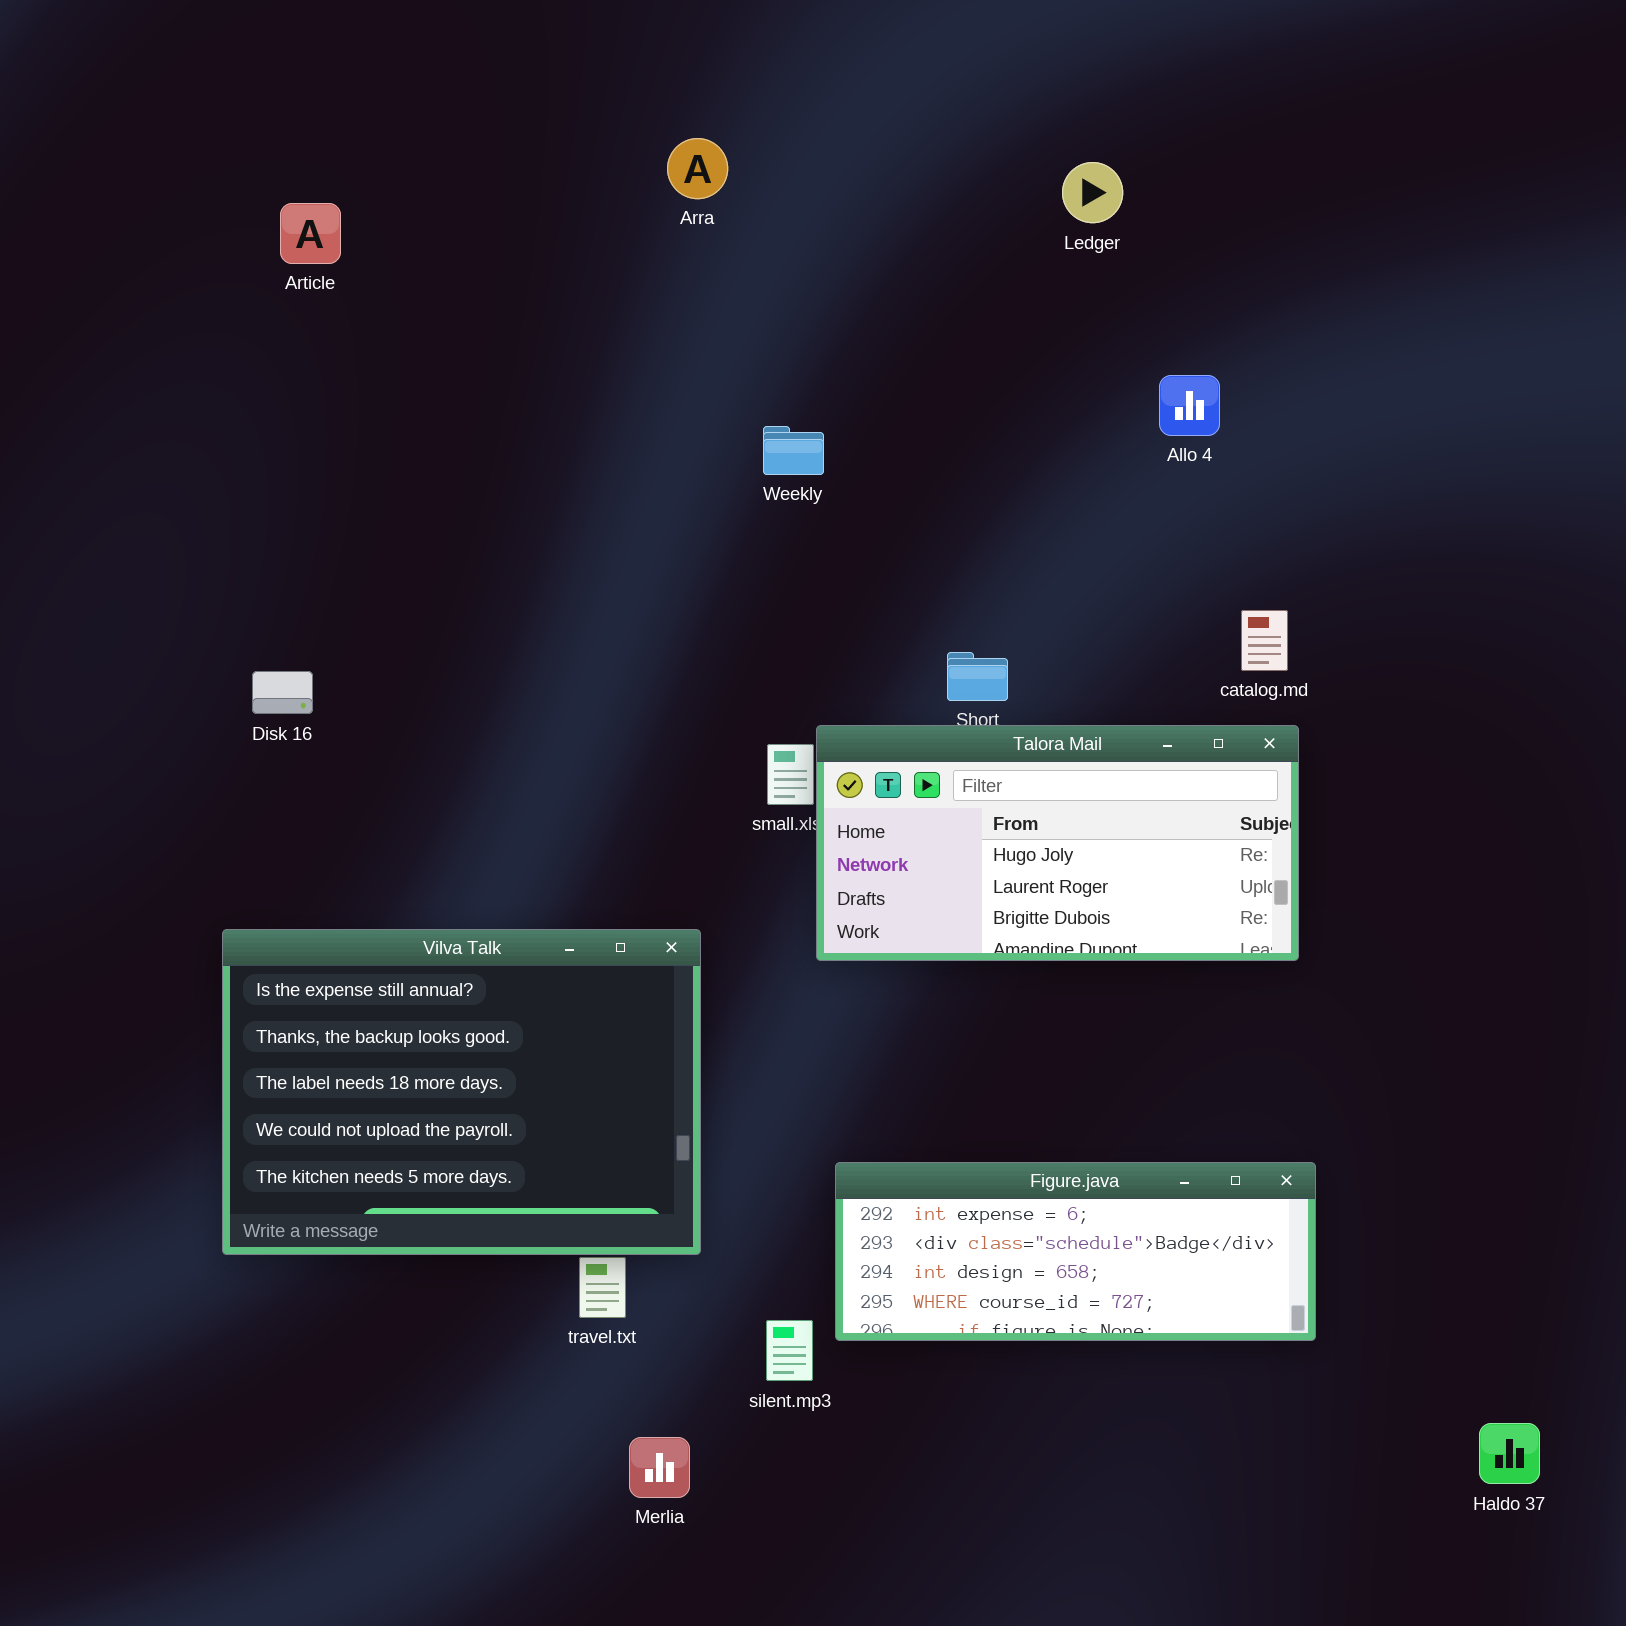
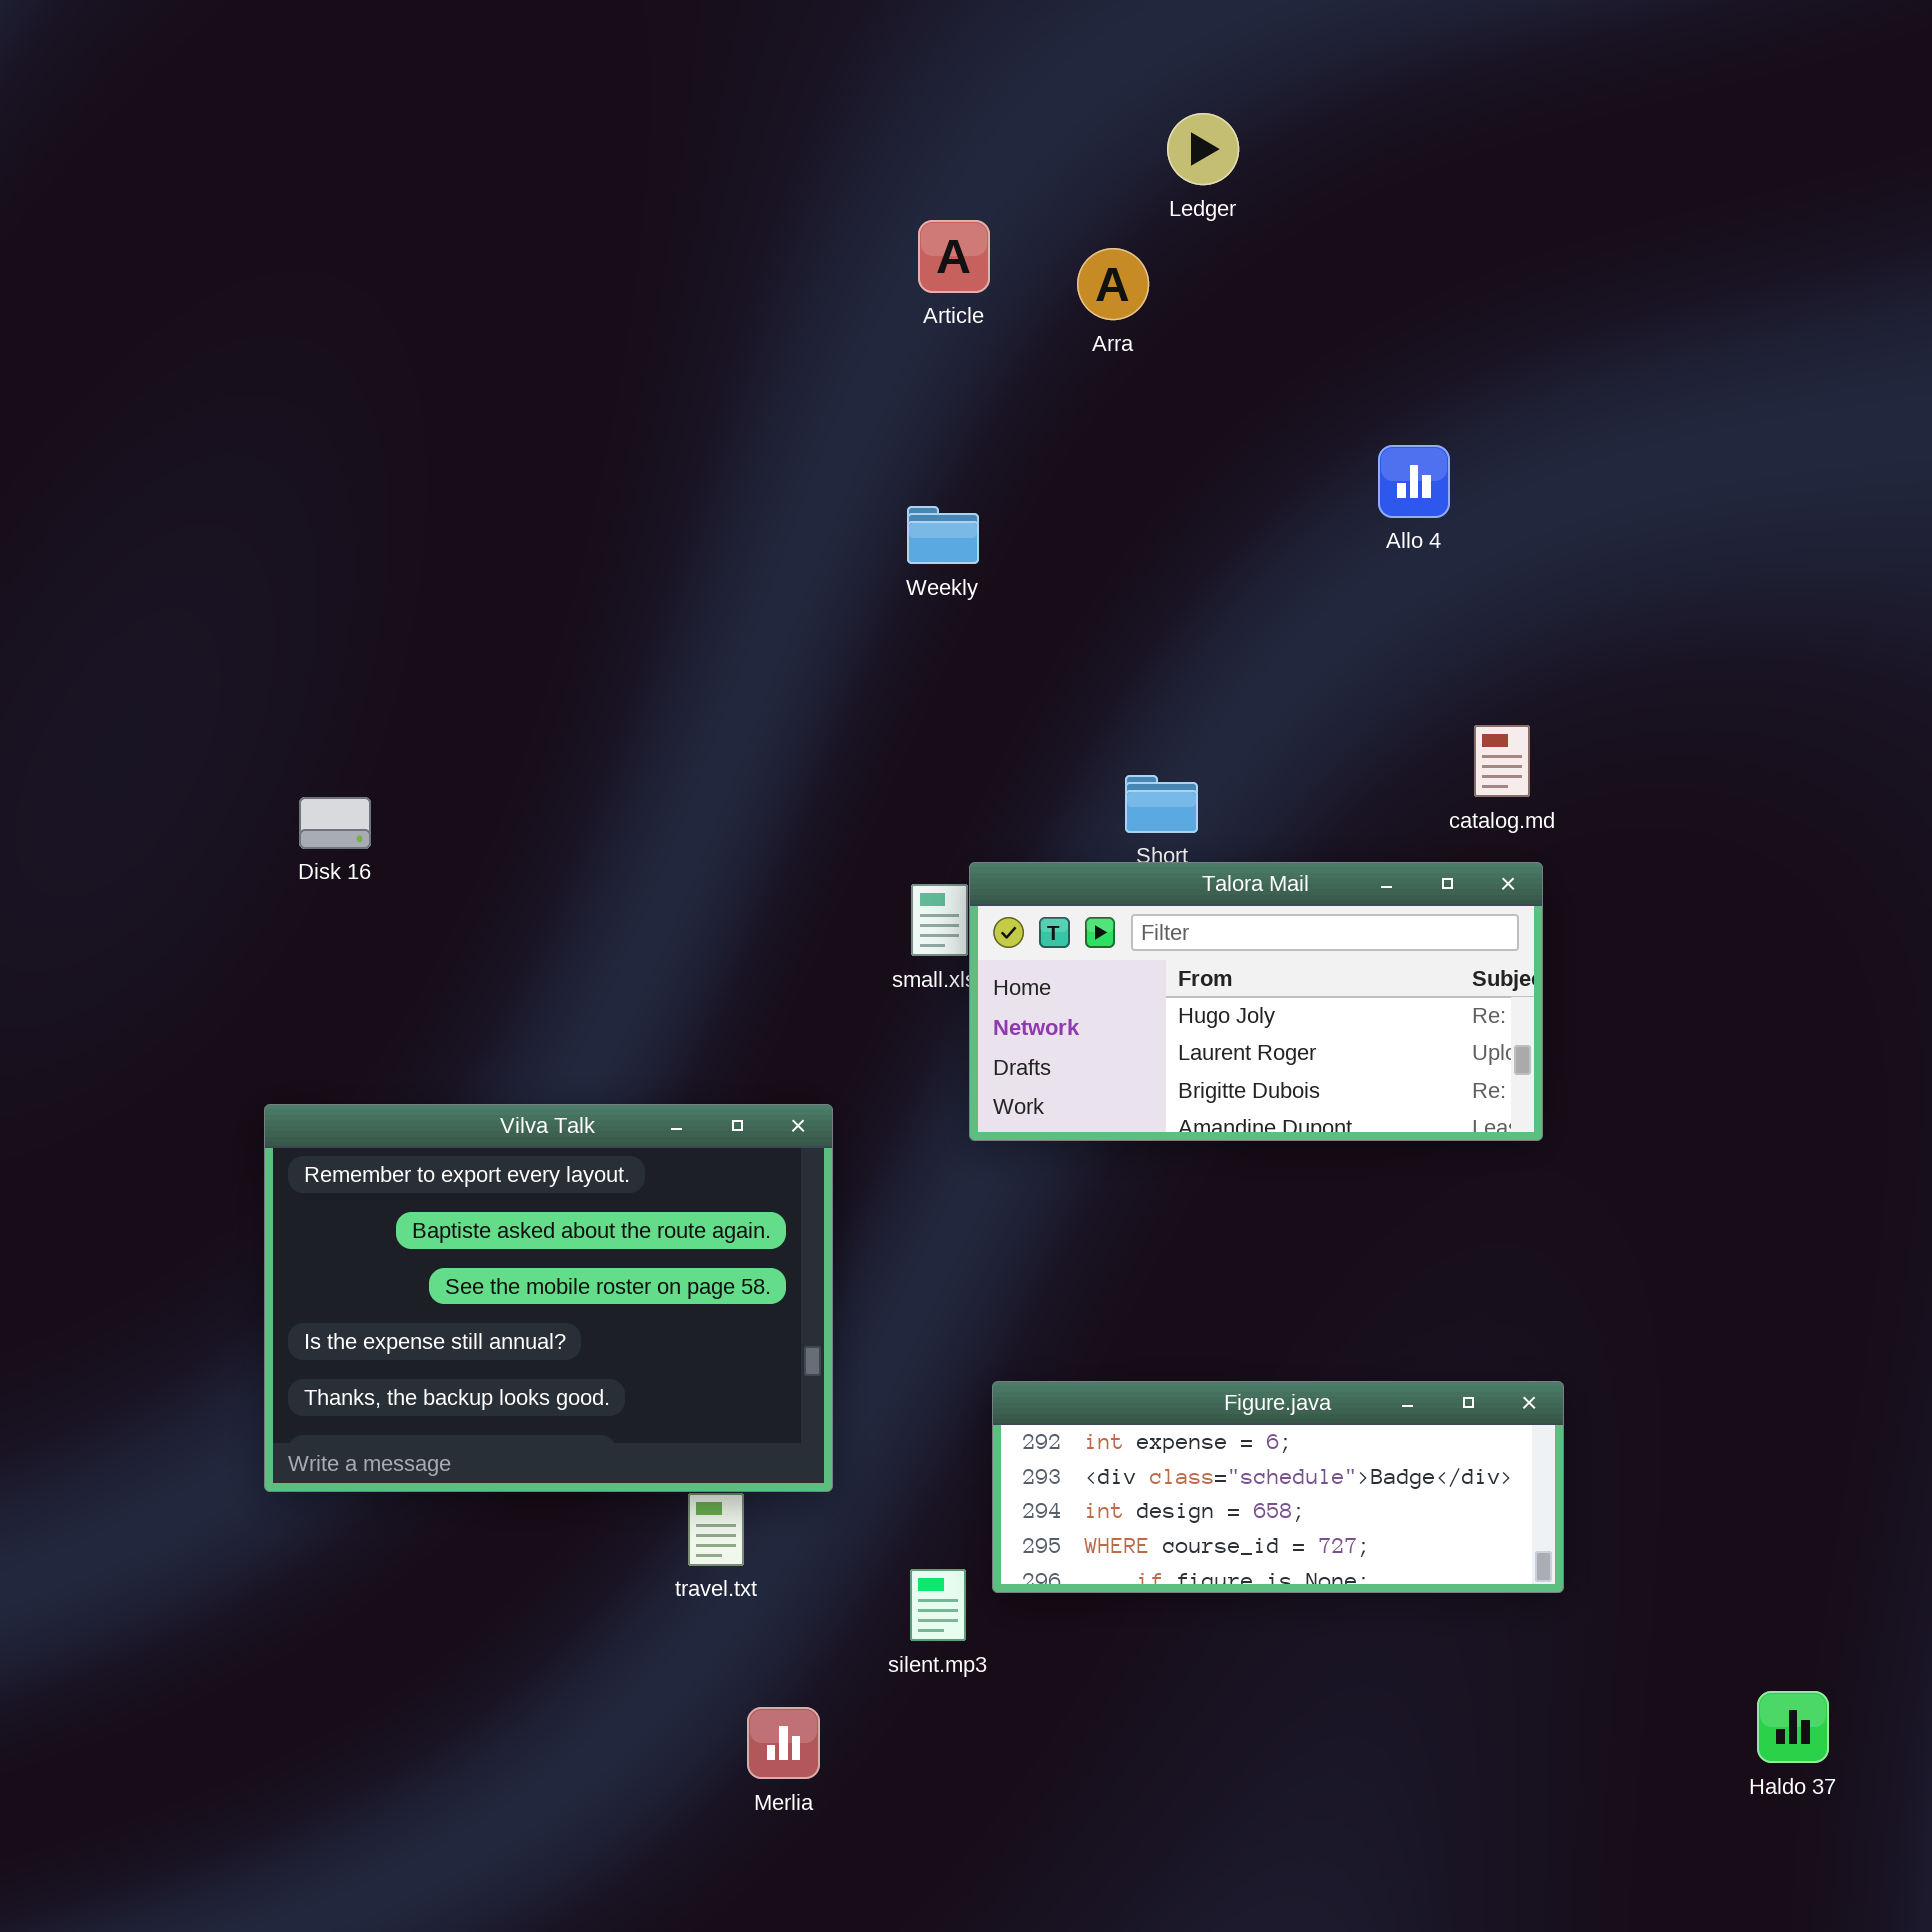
Arra: [667,138,728,199] -> [1077,248,1149,320], moved
Ledger: [1062,162,1123,223] -> [1167,113,1239,185], moved
Article: [280,203,341,264] -> [918,220,990,293], moved
Vilva Talk: [222,929,701,1255] -> [264,1104,833,1492], scrolled up 3 rows

